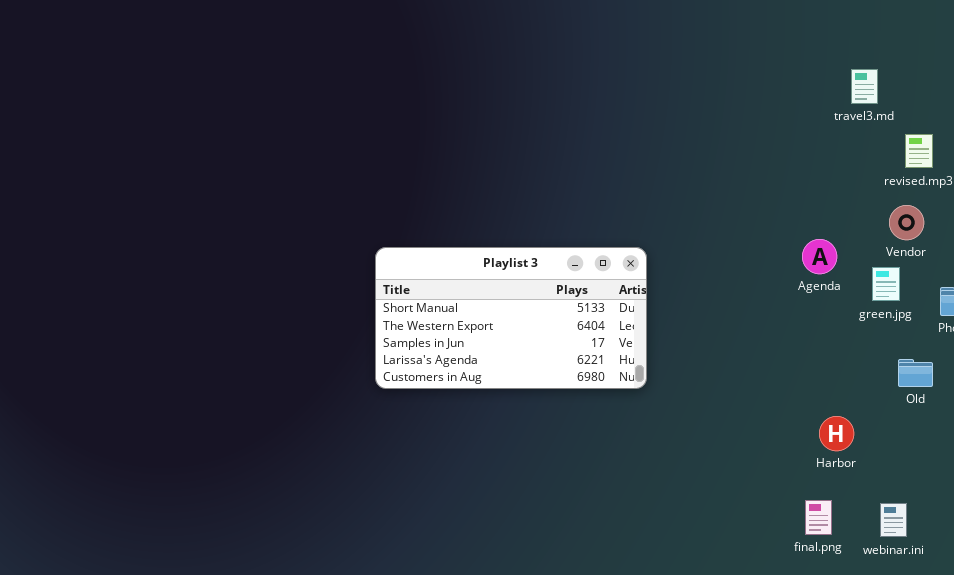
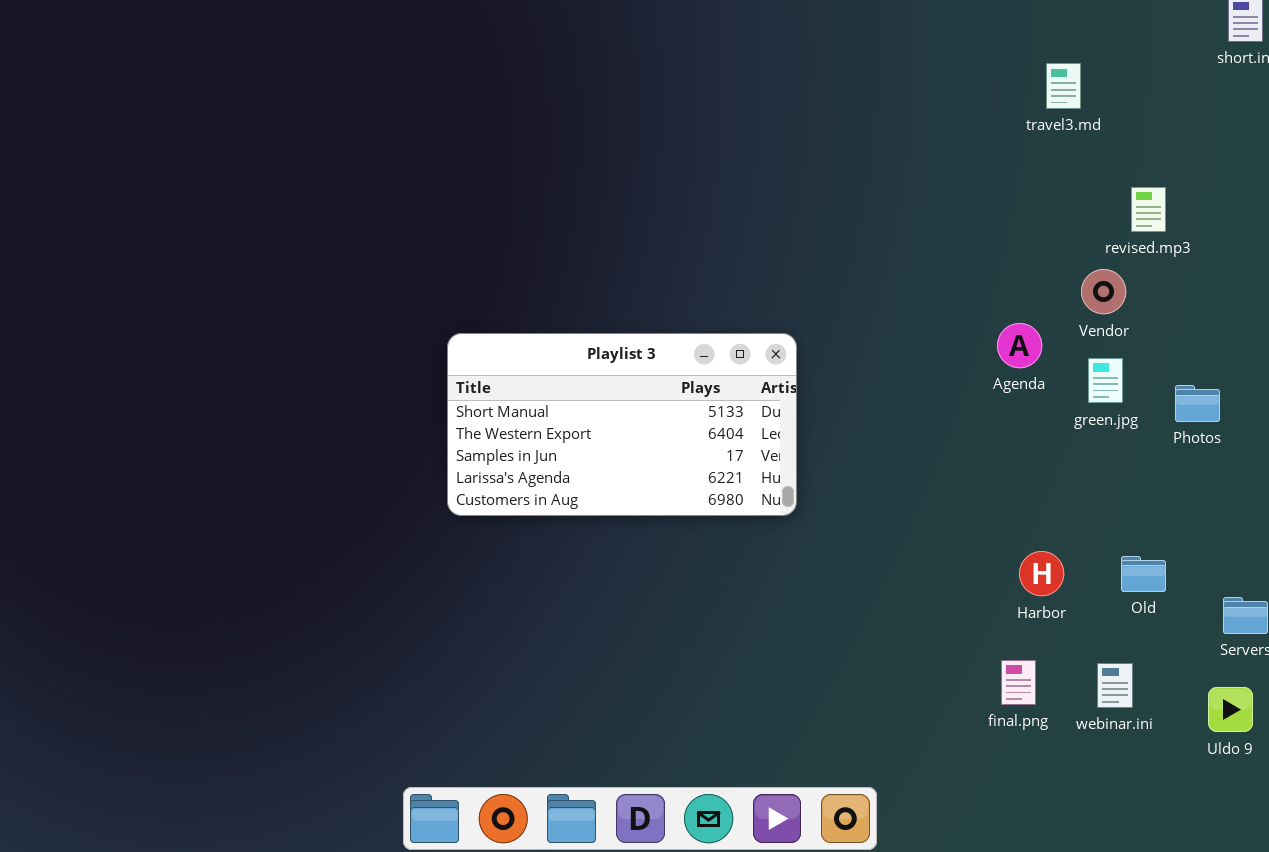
travel3.md: [851,69,878,104] -> [1046,63,1081,109], moved
Vendor: [889,205,924,240] -> [1081,269,1126,314], moved
Old: [898,359,933,387] -> [1121,556,1166,592], moved

